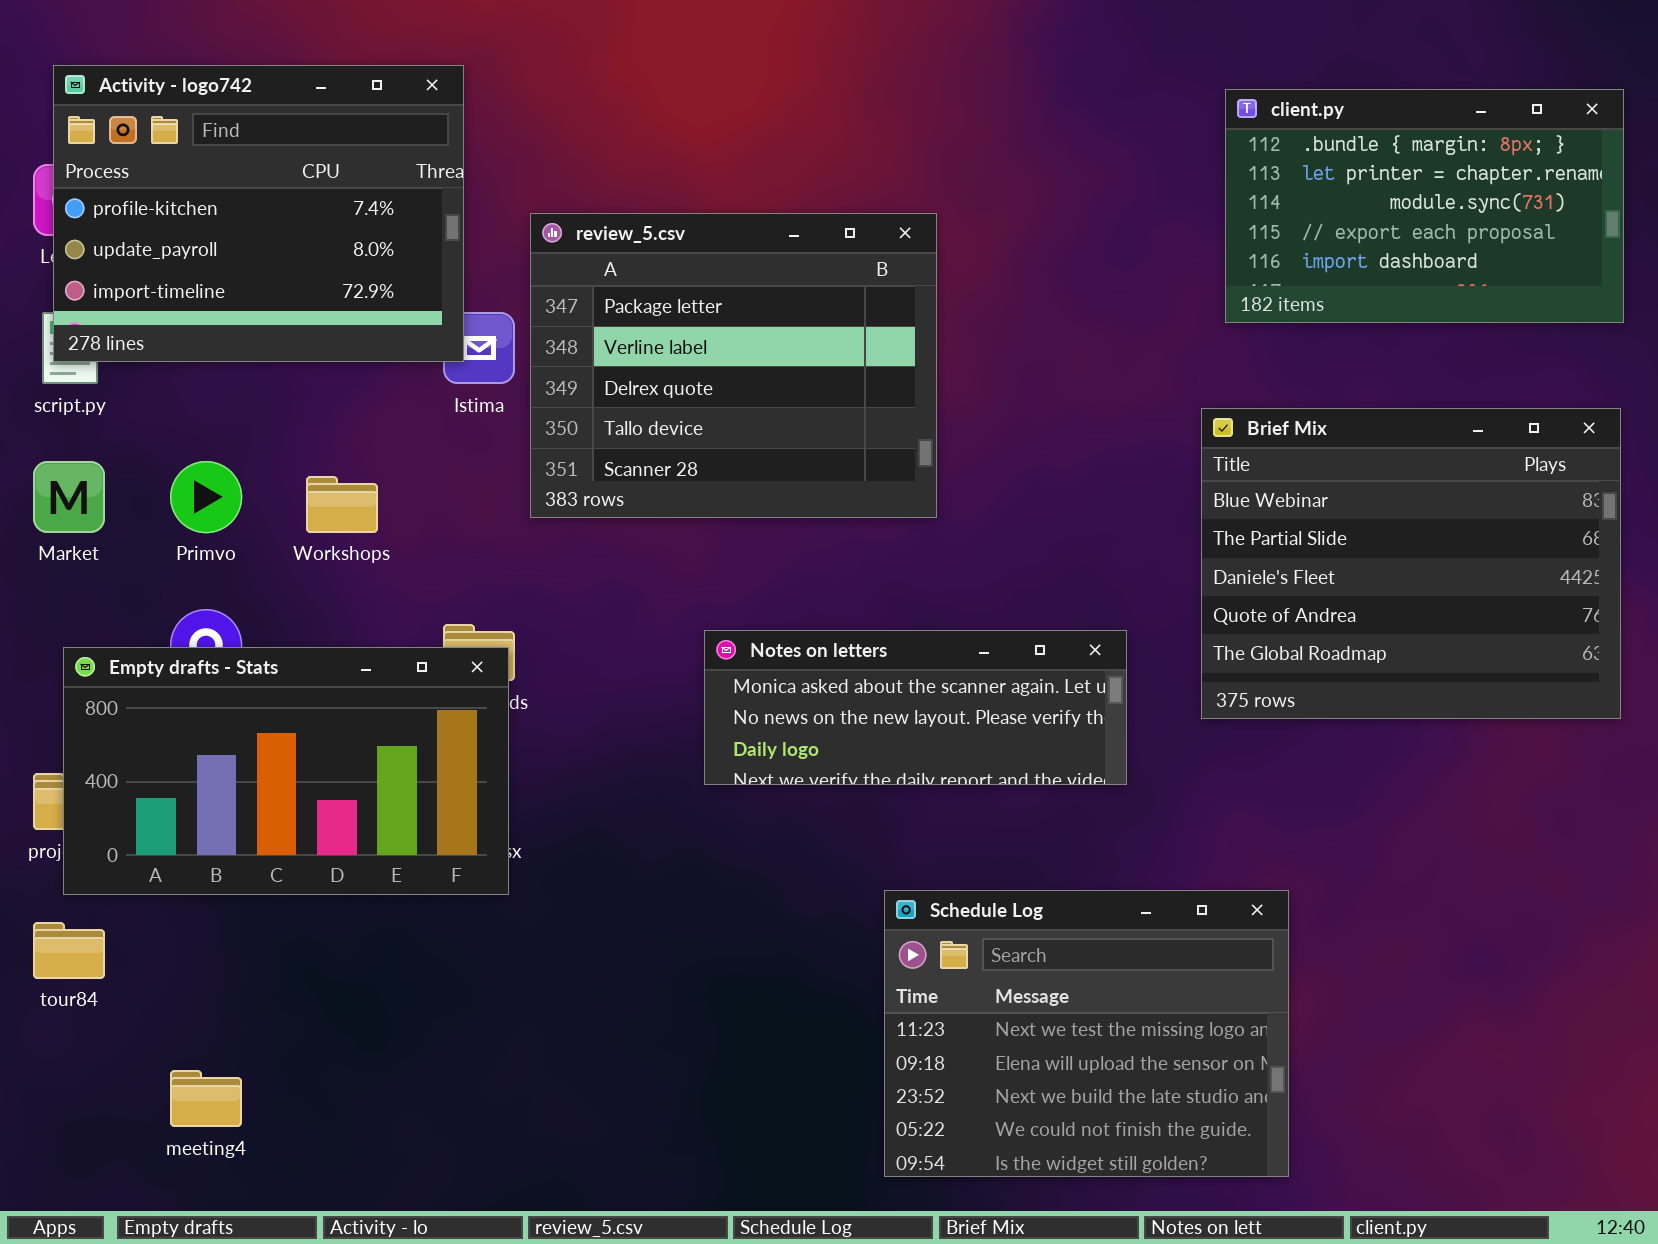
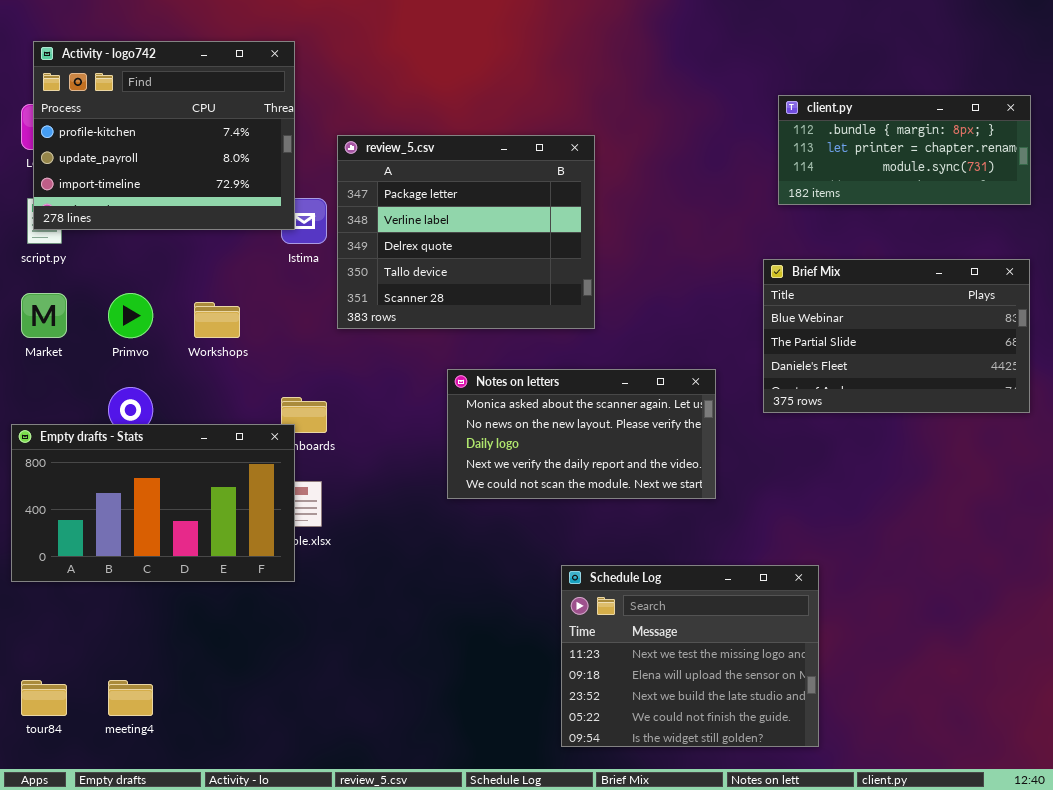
client.py: [1225,89,1624,323] -> [778,95,1031,205], resized
Brief Mix: [1201,408,1621,719] -> [763,259,1030,413], resized
Notes on letters: [704,630,1127,785] -> [447,369,716,499], resized
Empty drafts - Stats: [63,647,509,895] -> [11,424,295,582], moved
tour84: [33,922,105,979] -> [21,680,67,716], moved

